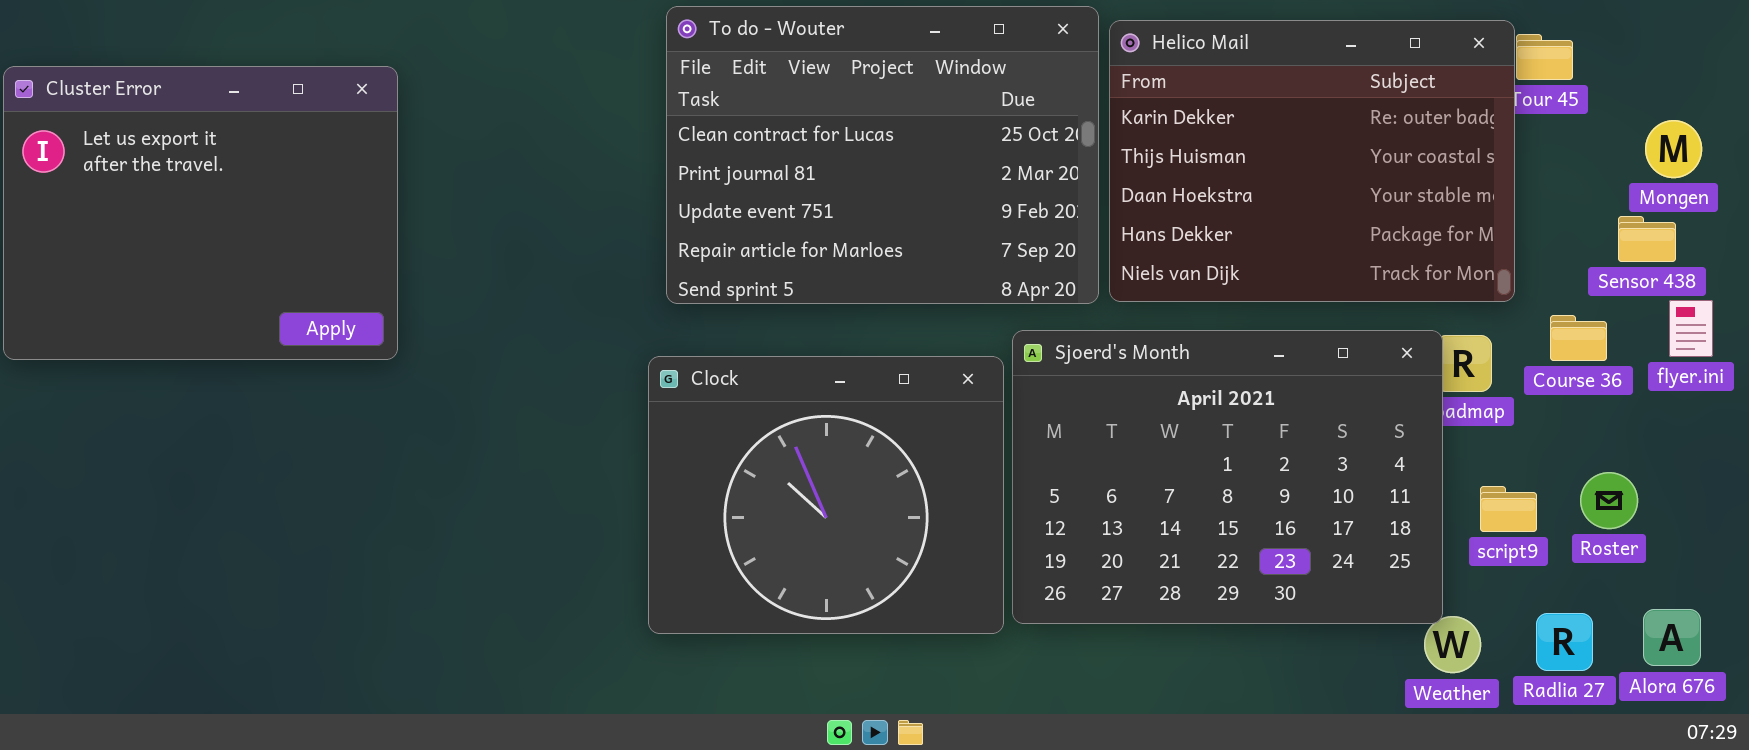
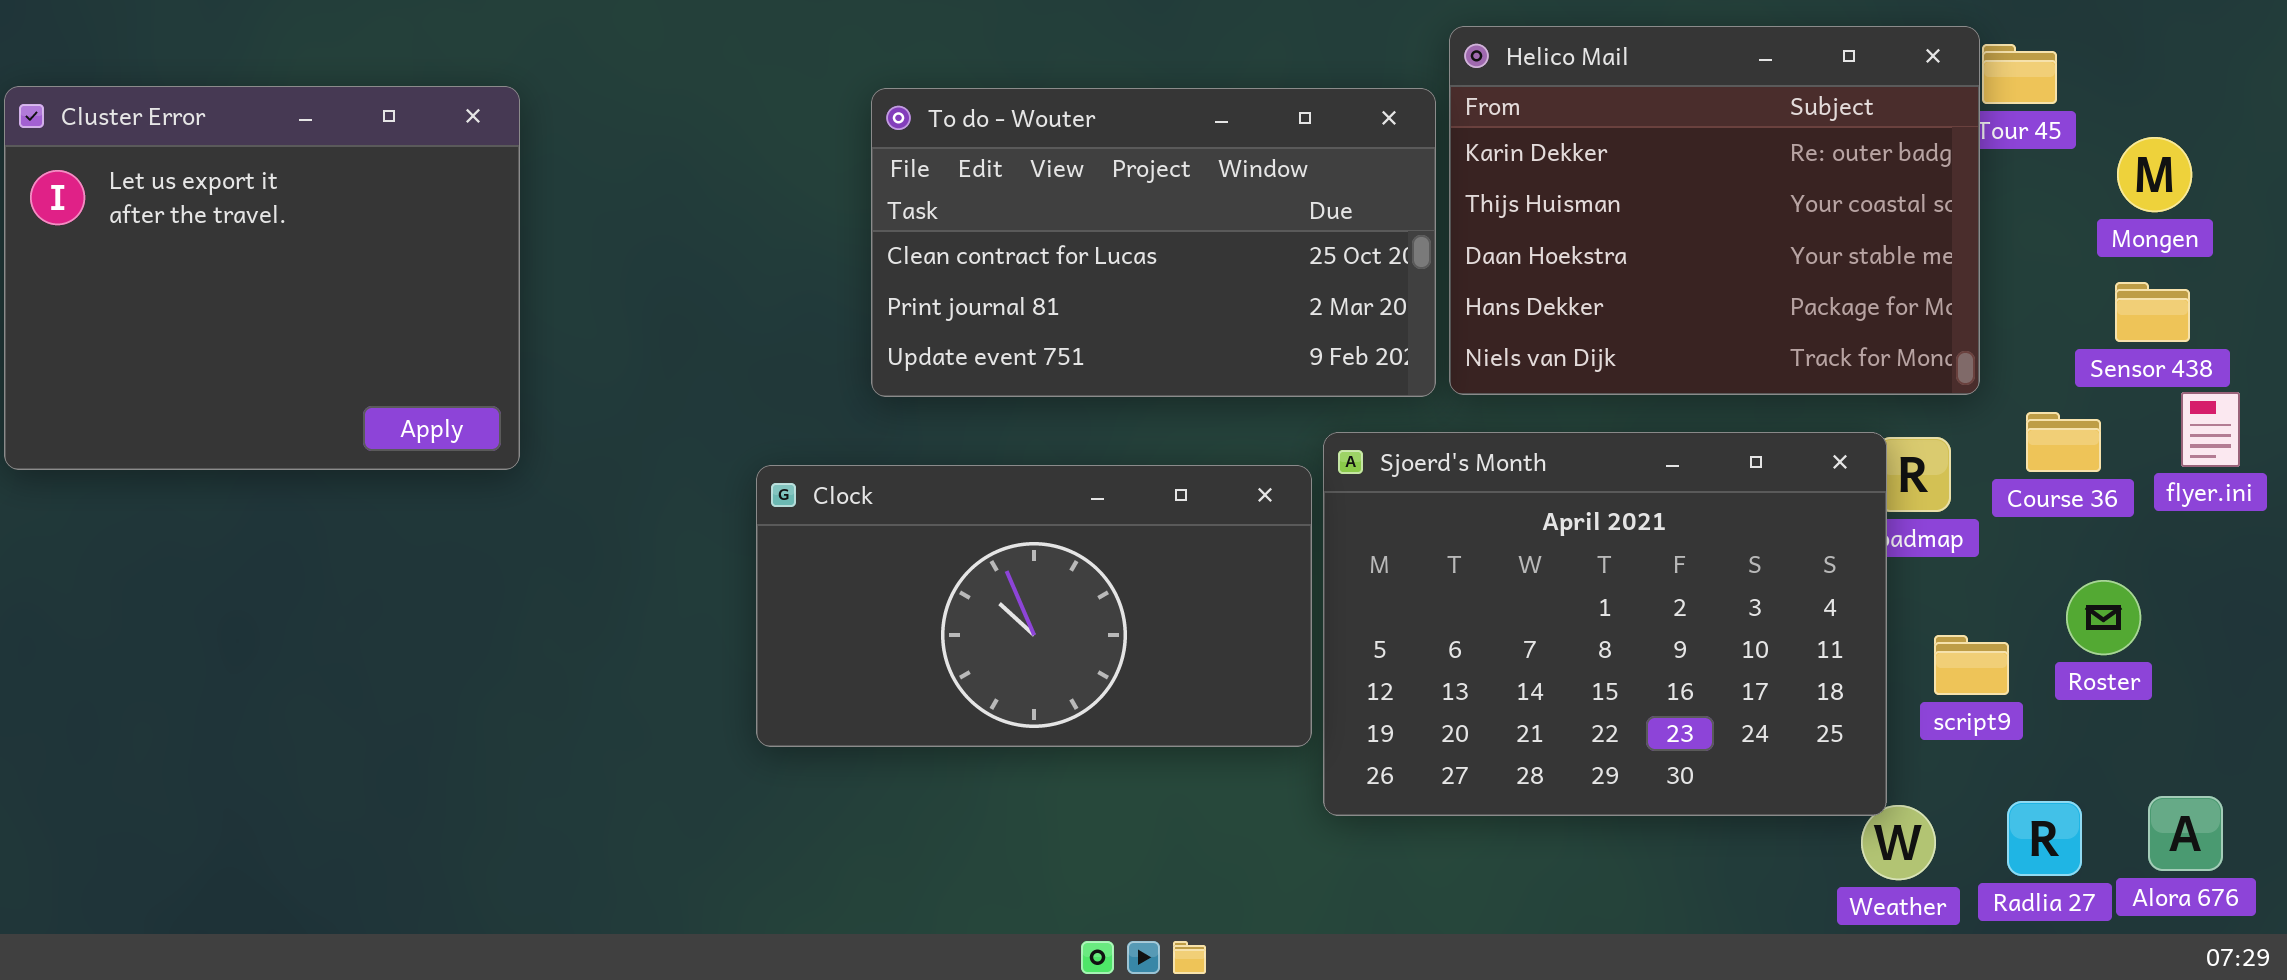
To do - Wouter: [666,6,1099,304] -> [871,88,1436,397], resized
Mongen: [1645,120,1702,178] -> [2117,137,2192,212], moved
Clock: [648,356,1004,634] -> [756,465,1312,747], resized
Roster: [1580,472,1638,529] -> [2066,580,2141,655], moved

